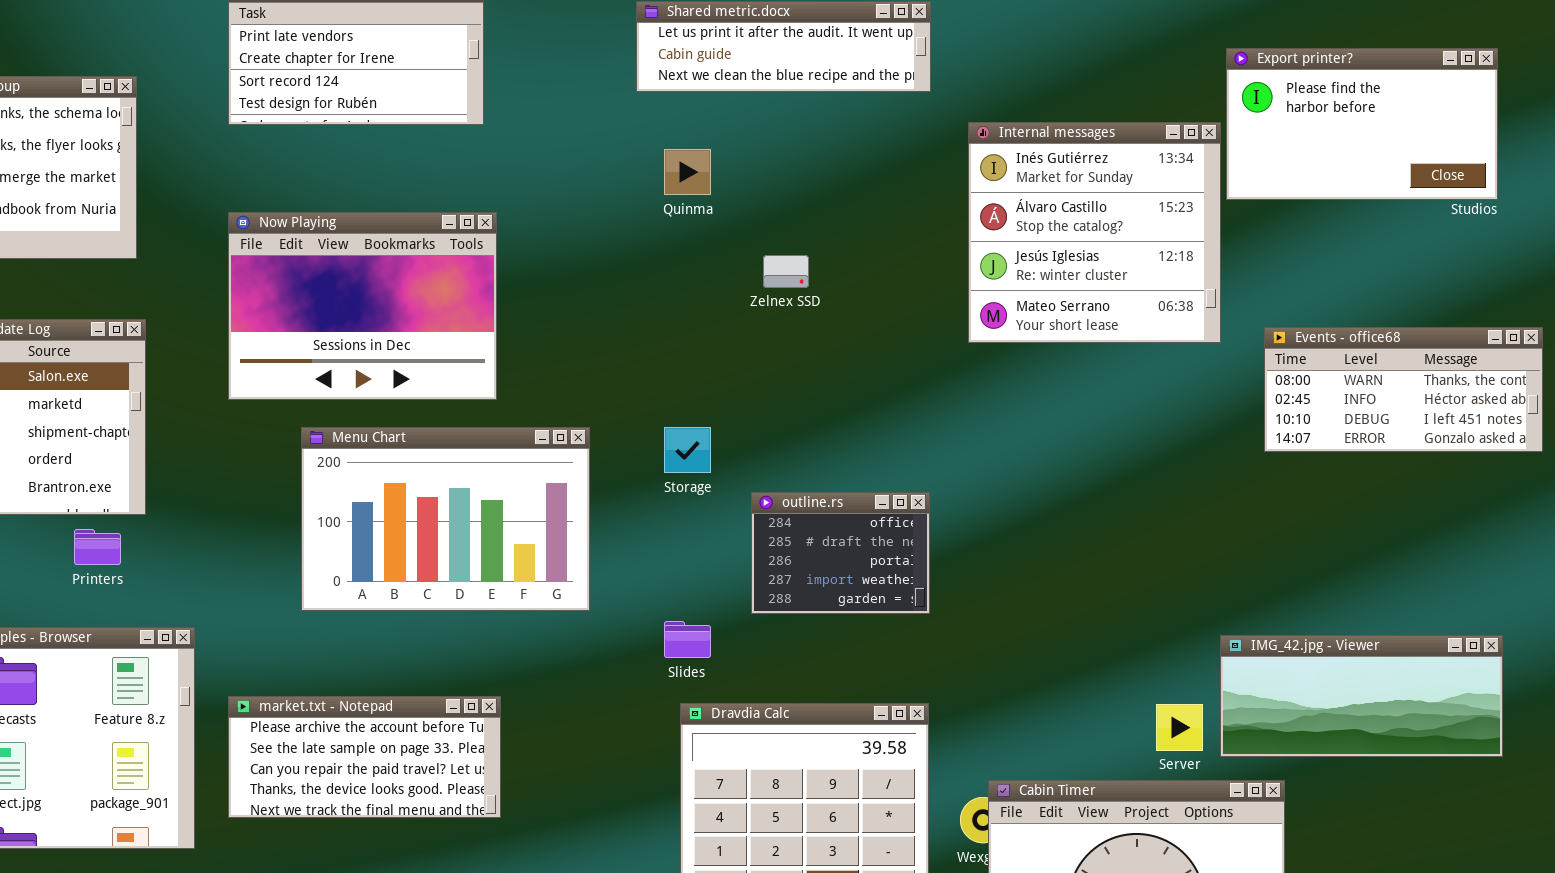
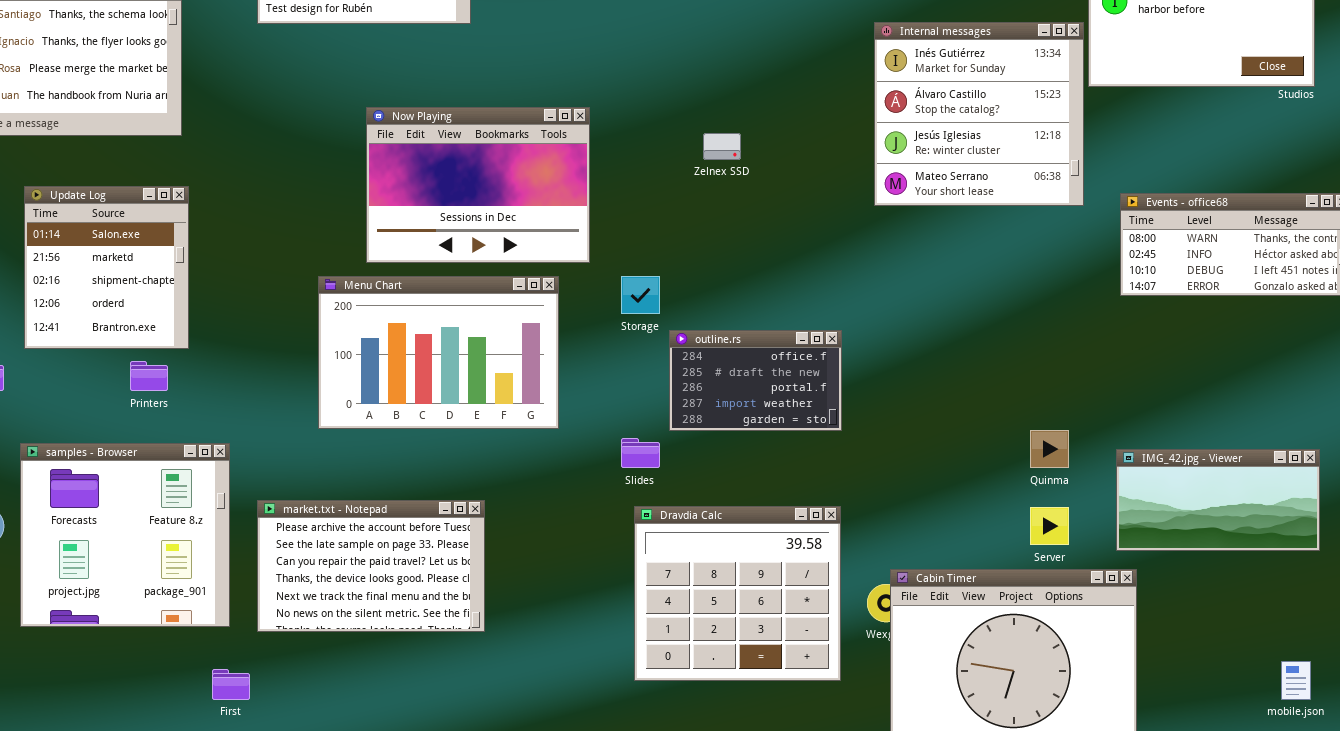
Quinma: [664,149,711,195] -> [1030,430,1069,468], moved
Now Playing: [228,212,497,400] -> [366,107,590,263], moved
outline.rs: [751,492,930,614] -> [669,330,842,431], resized
IMG_42.jpg - Viewer: [1220,635,1503,757] -> [1116,449,1320,551], resized
market.txt - Notepad: [228,696,501,818] -> [257,500,485,632], resized

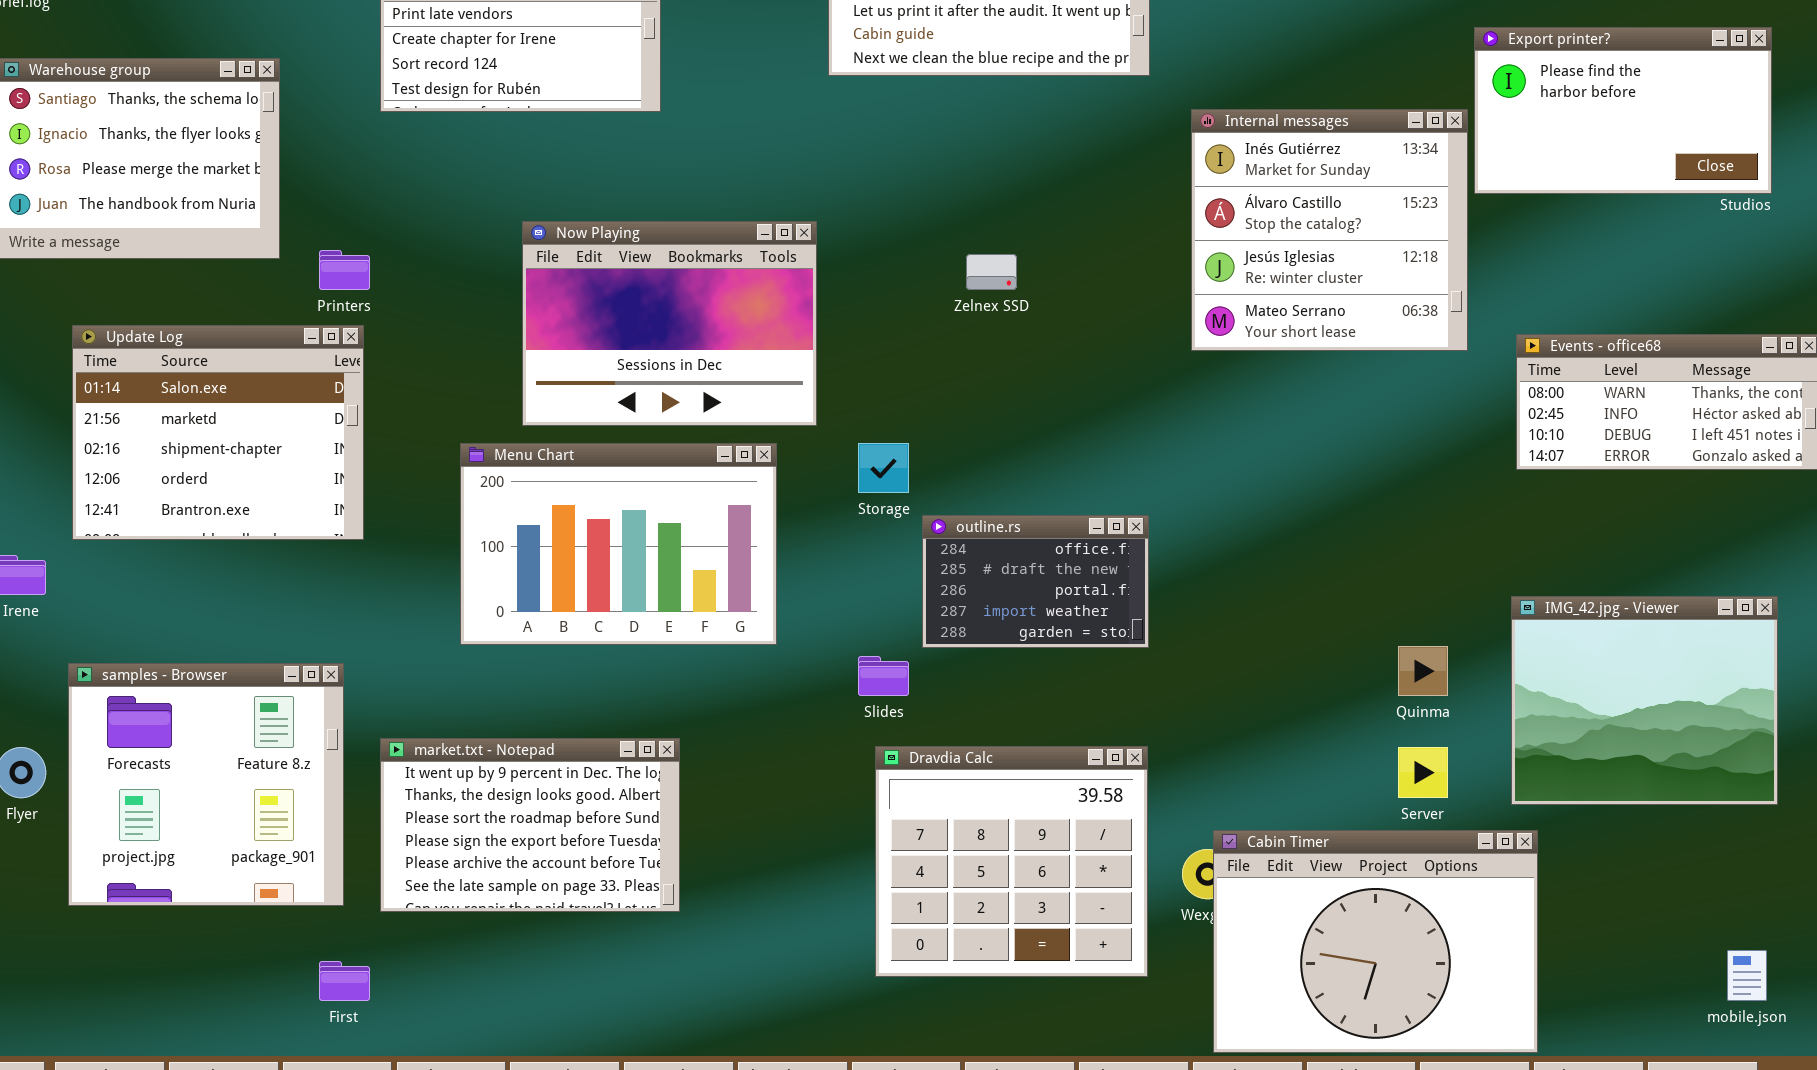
Update Log: [24,186,189,349] -> [72,325,364,540], resized
Printers: [130,361,168,391] -> [319,250,370,290], moved
IMG_42.jpg - Viewer: [1116,449,1320,551] -> [1511,596,1778,805], resized
market.txt - Notepad: [257,500,485,632] -> [380,738,680,912], scrolled up 4 rows

